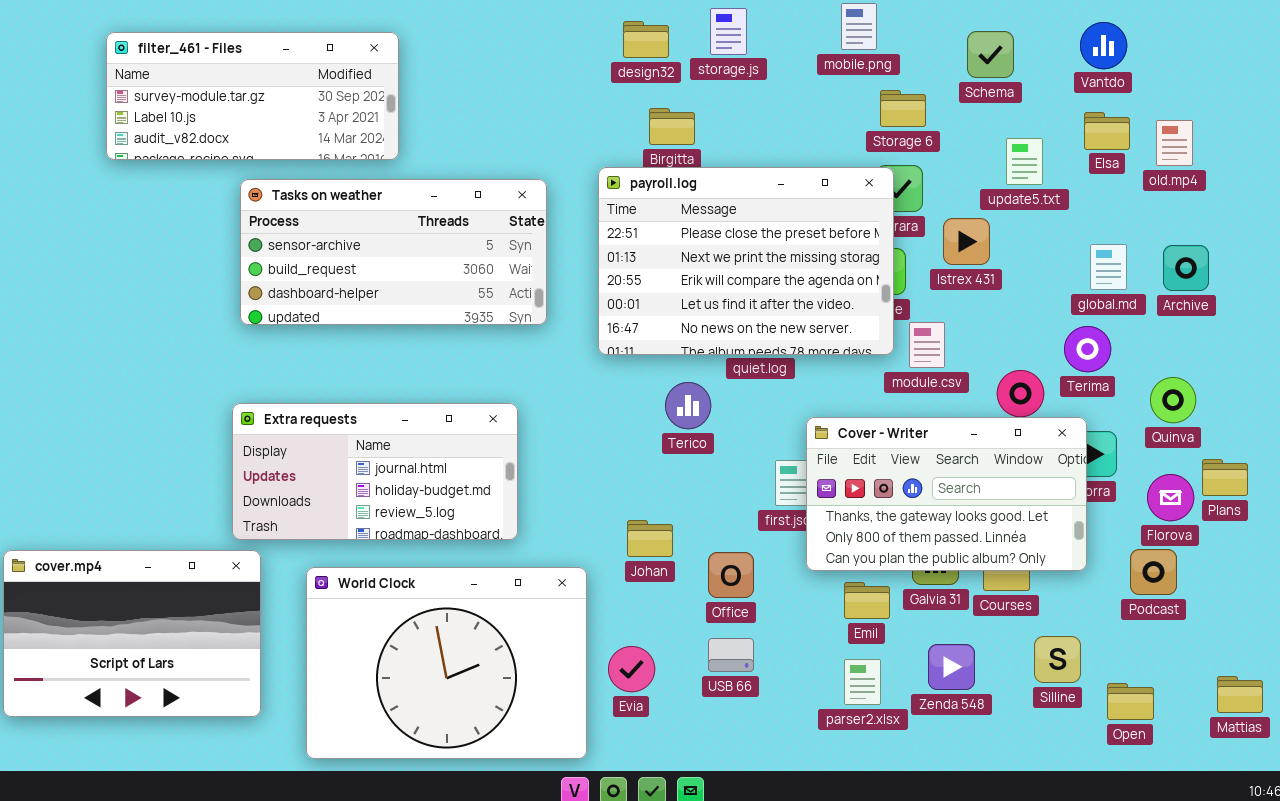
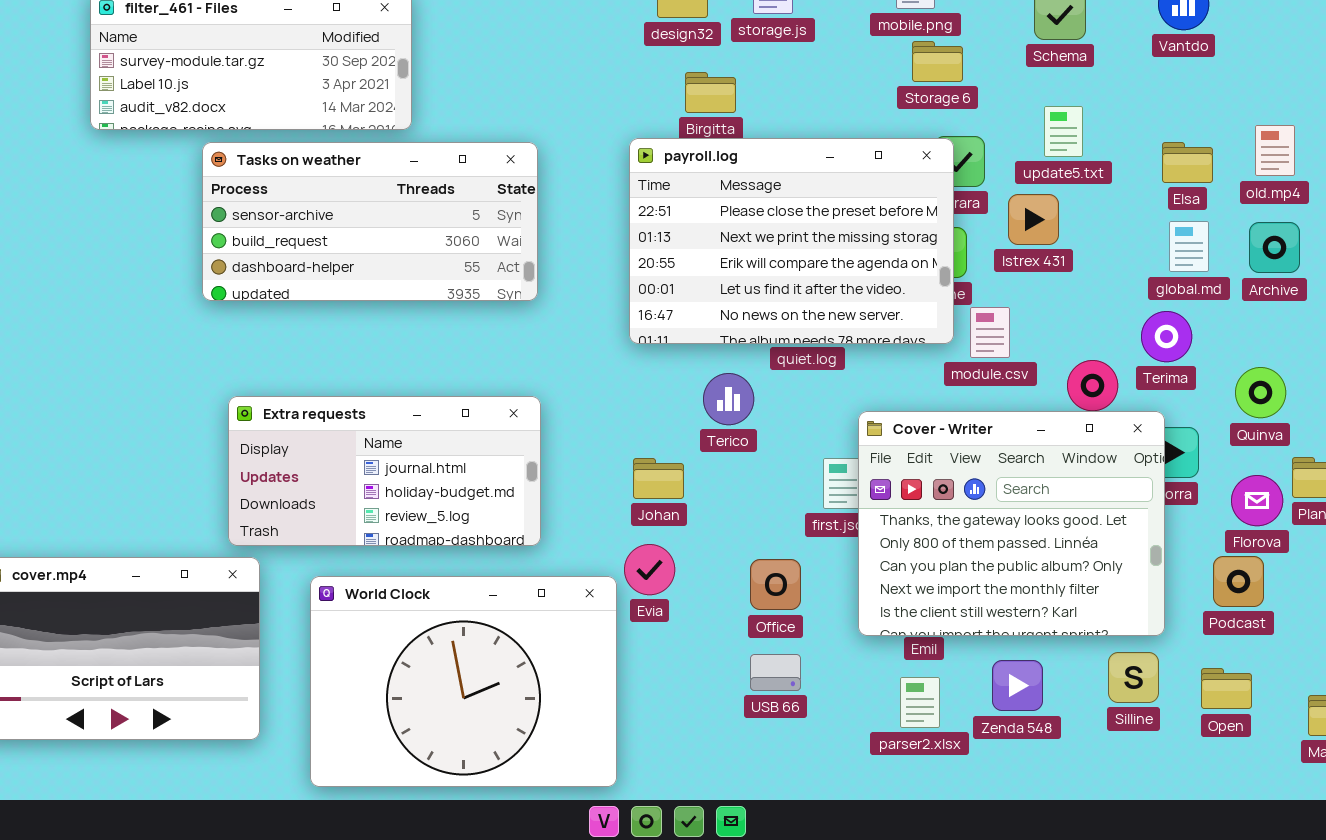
Storage 6: [880,90,926,127] -> [912,41,963,82], moved
Elsa: [1084,112,1130,150] -> [1162,142,1213,183], moved
old.mp4: [1156,120,1193,166] -> [1255,125,1295,176], moved
update5.txt: [1006,138,1043,185] -> [1044,106,1083,157], moved
Tasks on weather: [240,179,547,325] -> [202,142,538,301], moved
Cover - Writer: [806,417,1087,571] -> [858,411,1165,636], resized
Johan: [627,520,673,557] -> [633,458,684,499], moved
Evia: [608,646,655,692] -> [624,544,675,595], moved
Open: [1107,683,1154,720] -> [1201,668,1252,709], moved

